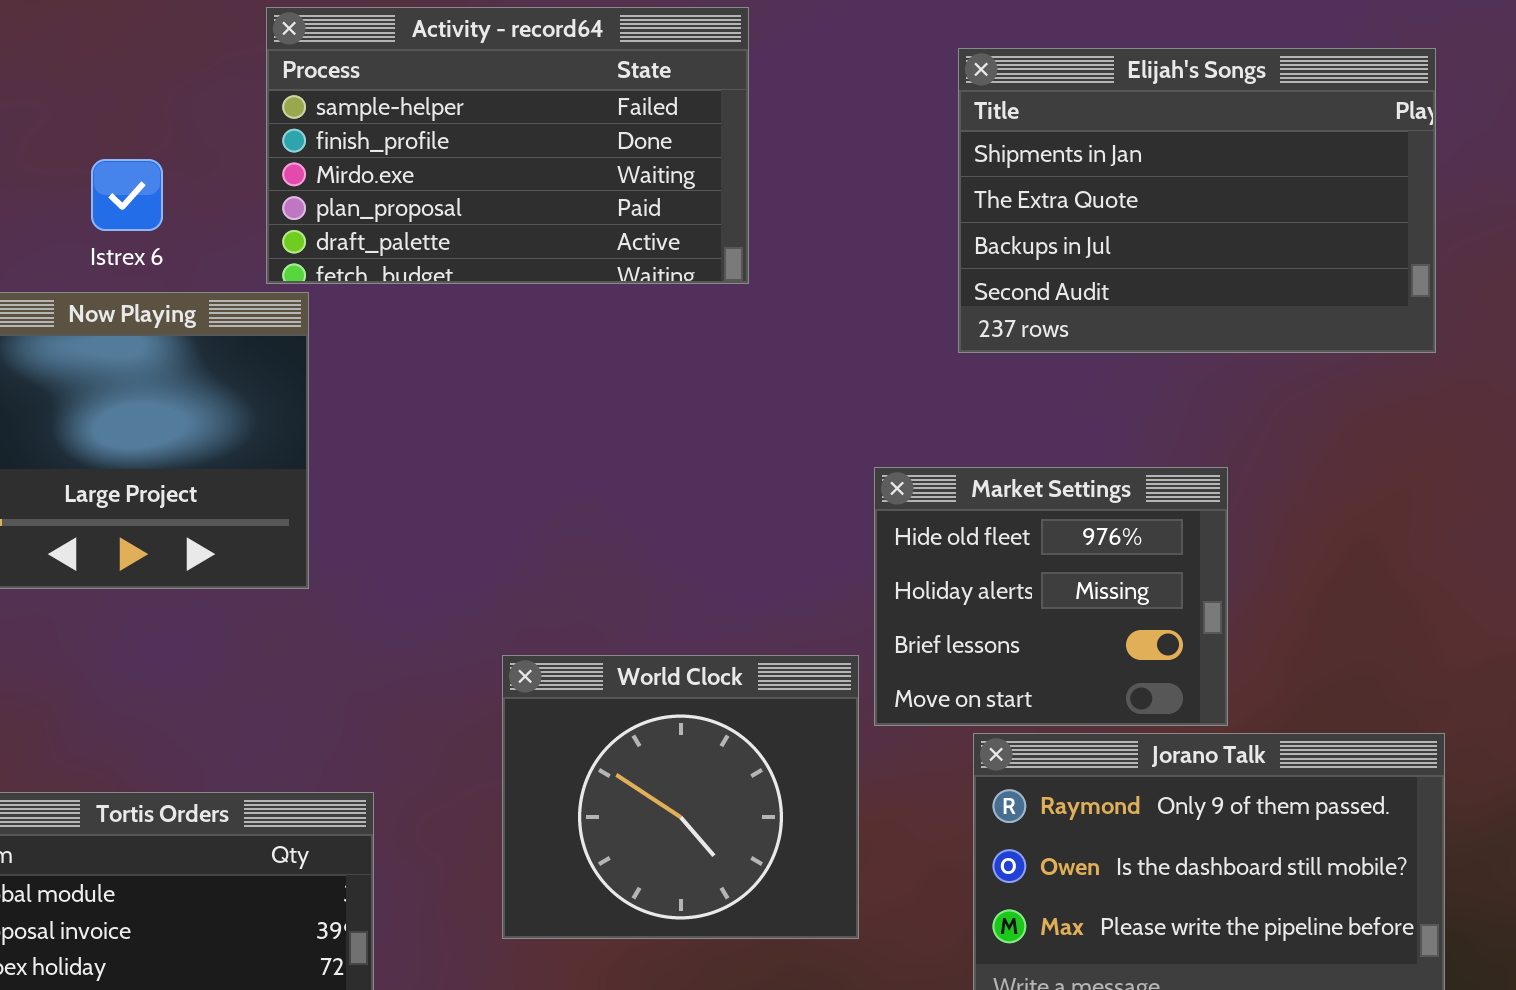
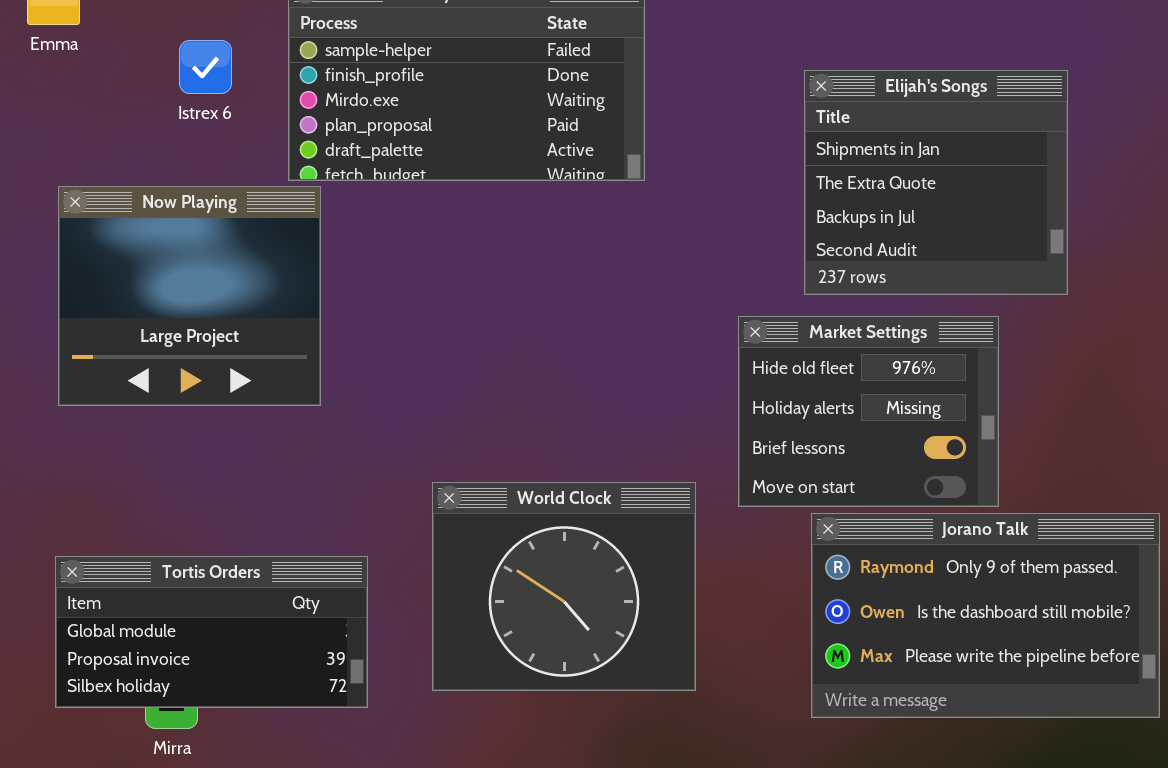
Elijah's Songs: [958,48,1436,353] -> [804,70,1068,295], moved, resized
Istrex 6: [91,159,163,231] -> [179,40,232,94], moved
World Clock: [502,655,859,939] -> [432,482,696,691], moved

